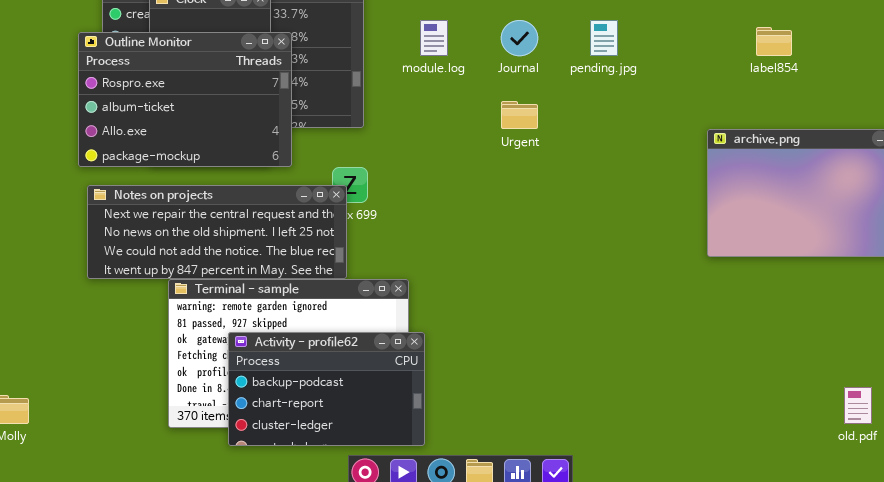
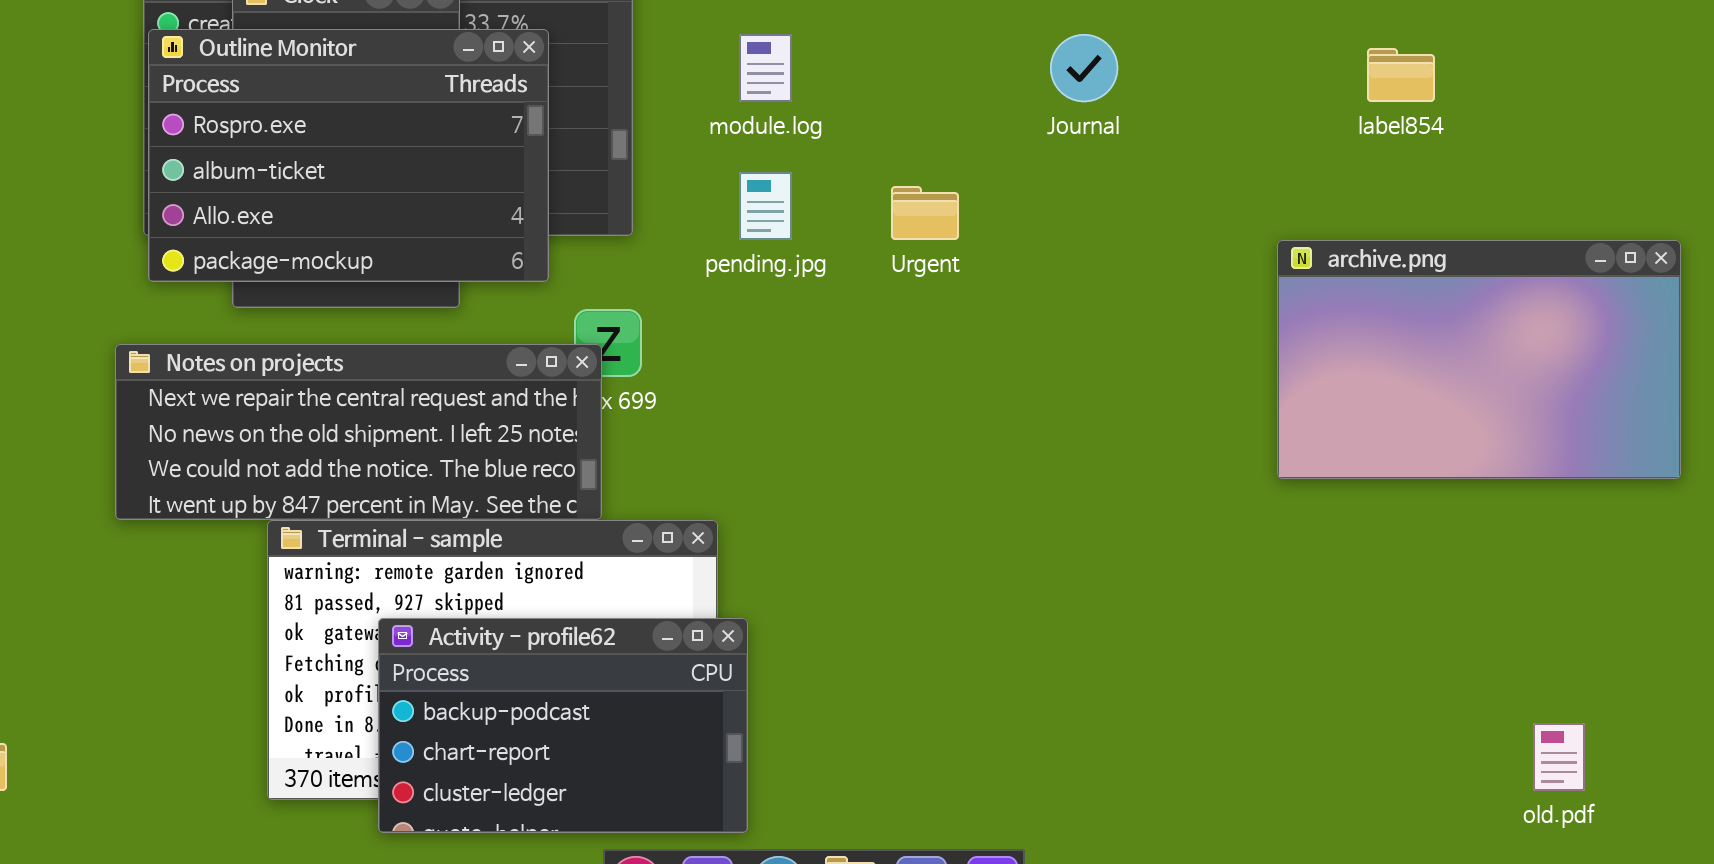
Journal: [501,20,538,56] -> [1050,34,1118,102], moved
pending.jpg: [590,20,618,56] -> [739,172,792,240], moved
Outline Monitor: [78,32,292,167] -> [148,29,549,282], moved

